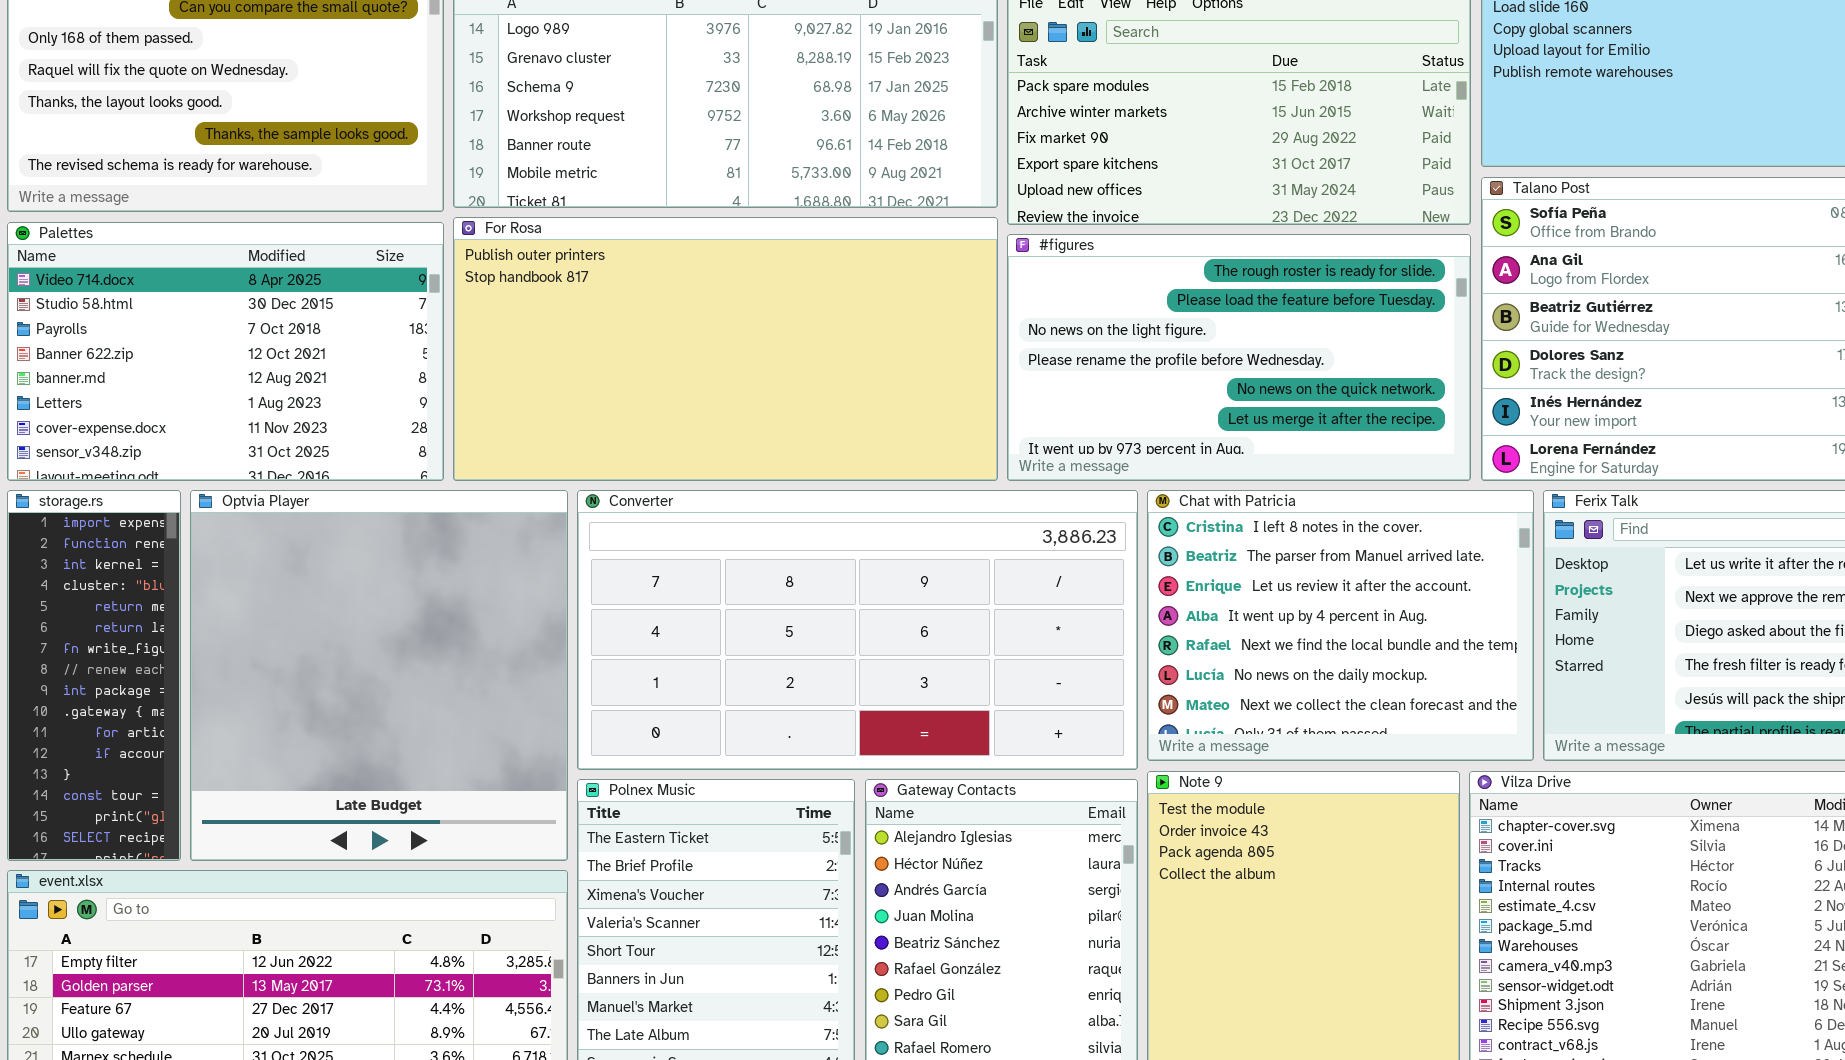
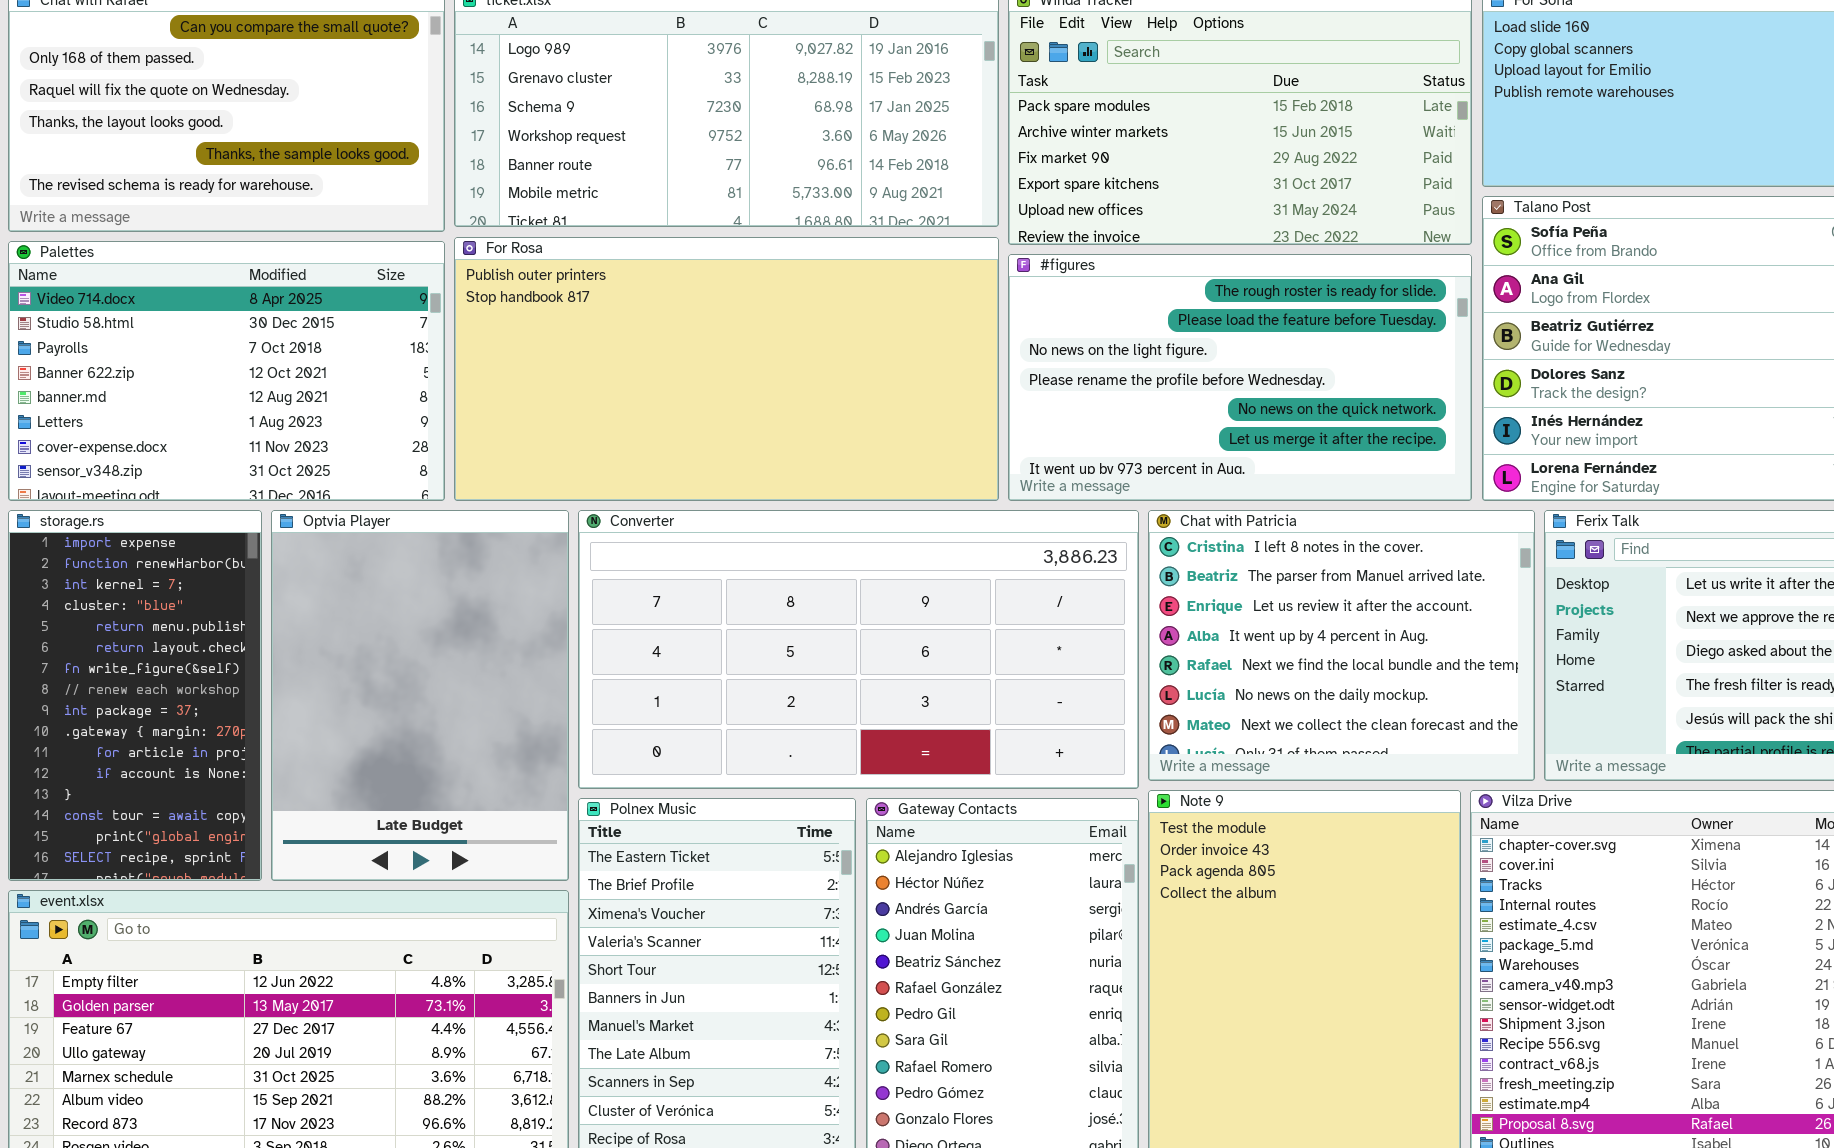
storage.rs: [7,490,181,861] -> [8,510,262,881], resized
Optvia Player: [190,490,568,861] -> [271,510,569,881], resized

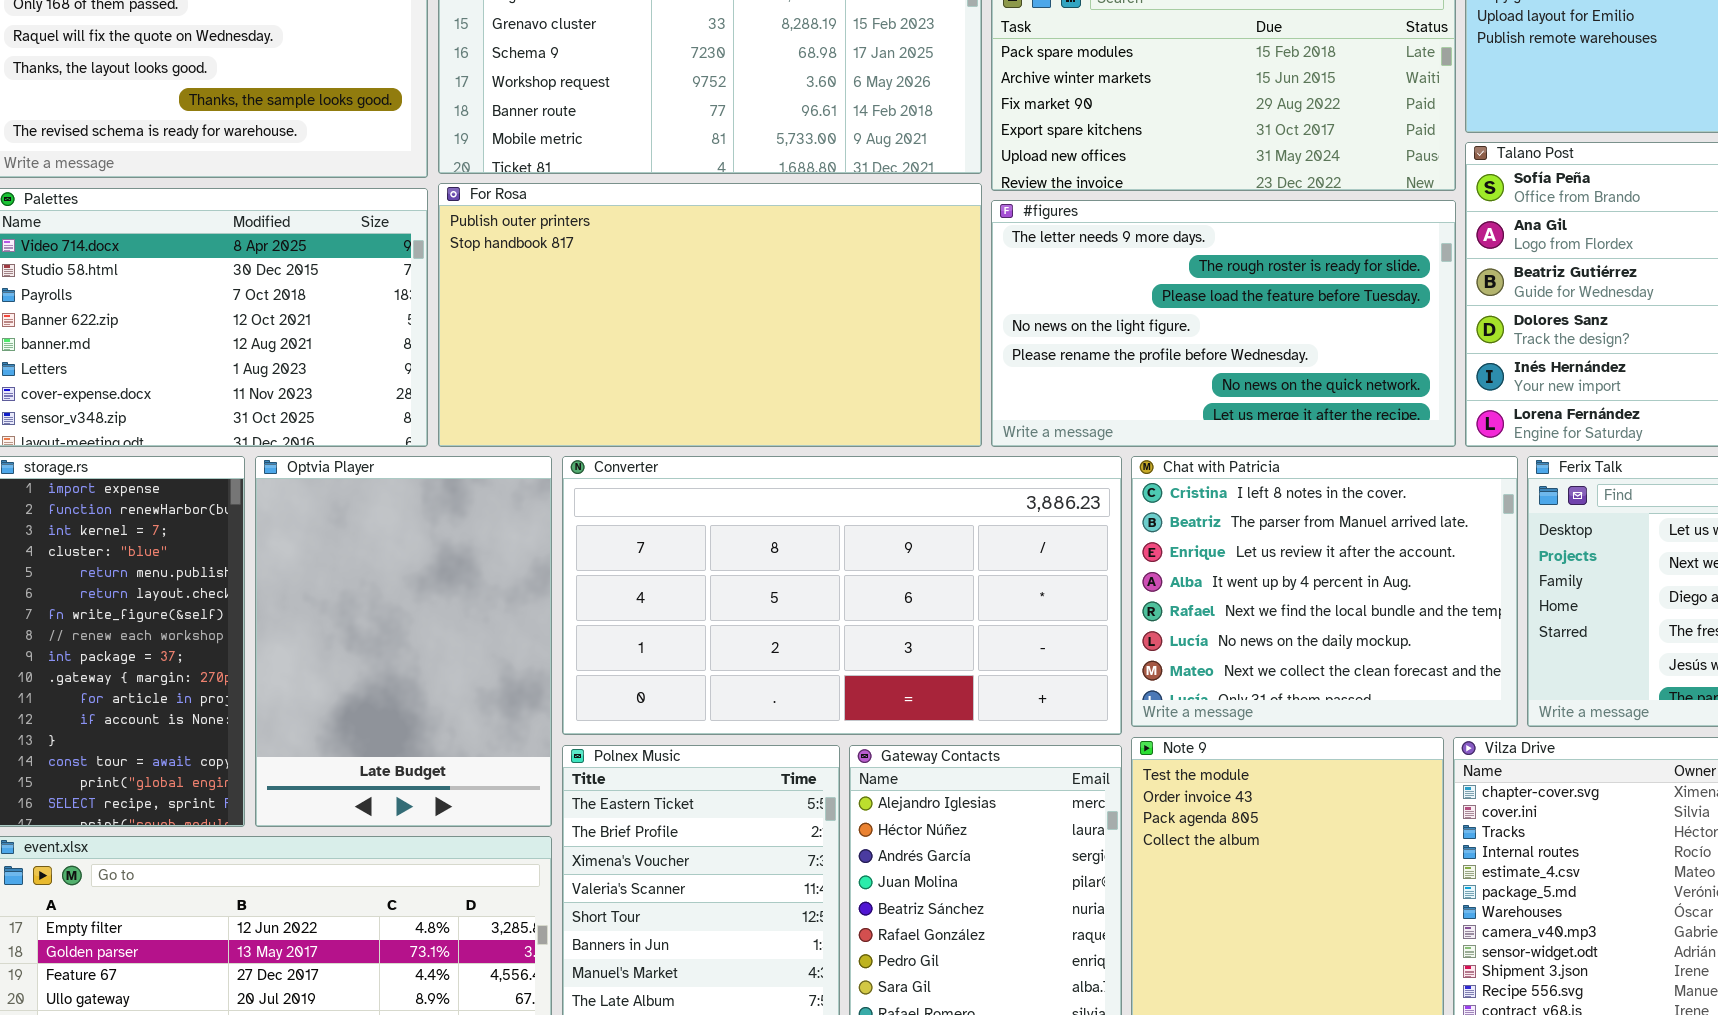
#figures: [1008,254,1472,501] -> [991,200,1456,447], scrolled up 1 row

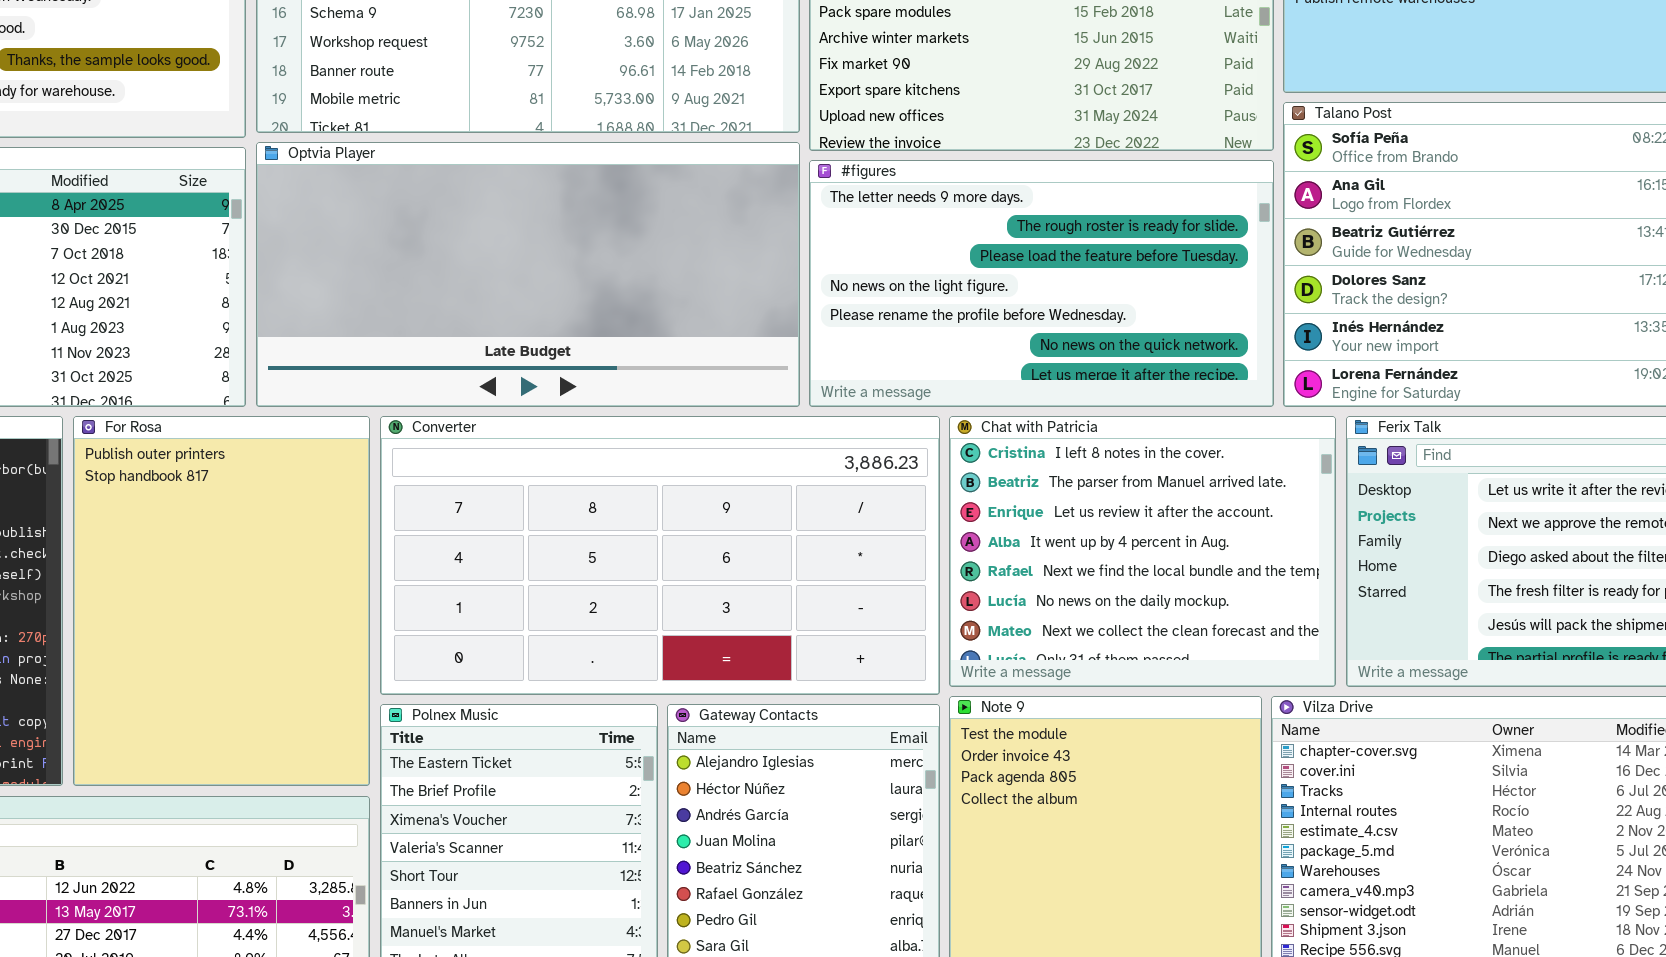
For Rosa: [438,183,982,447] -> [73,416,370,786], moved, resized
Optvia Player: [255,456,552,827] -> [256,142,800,407], moved, resized

